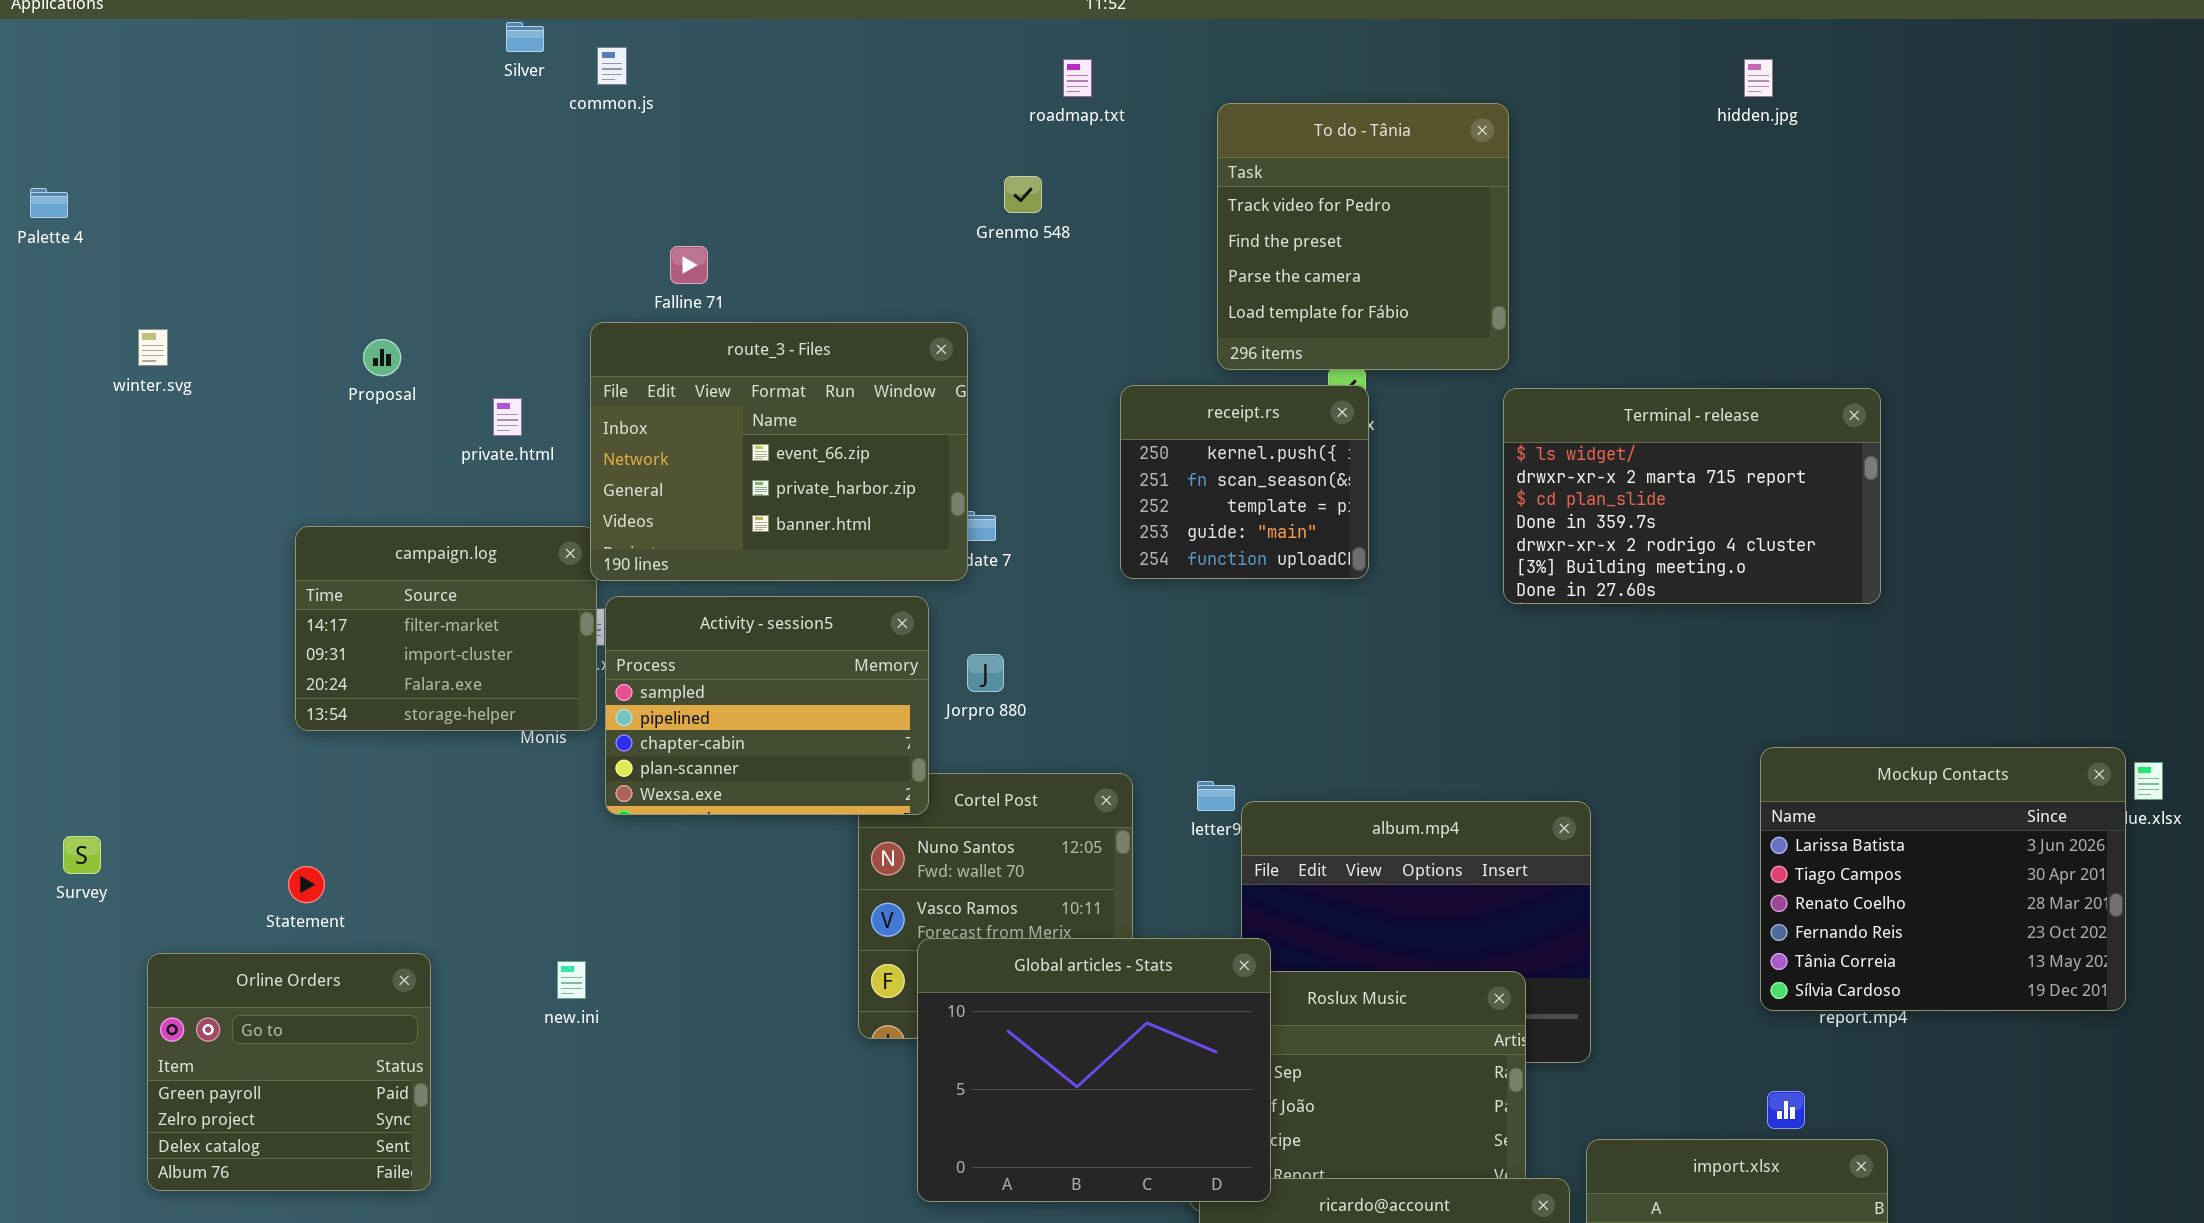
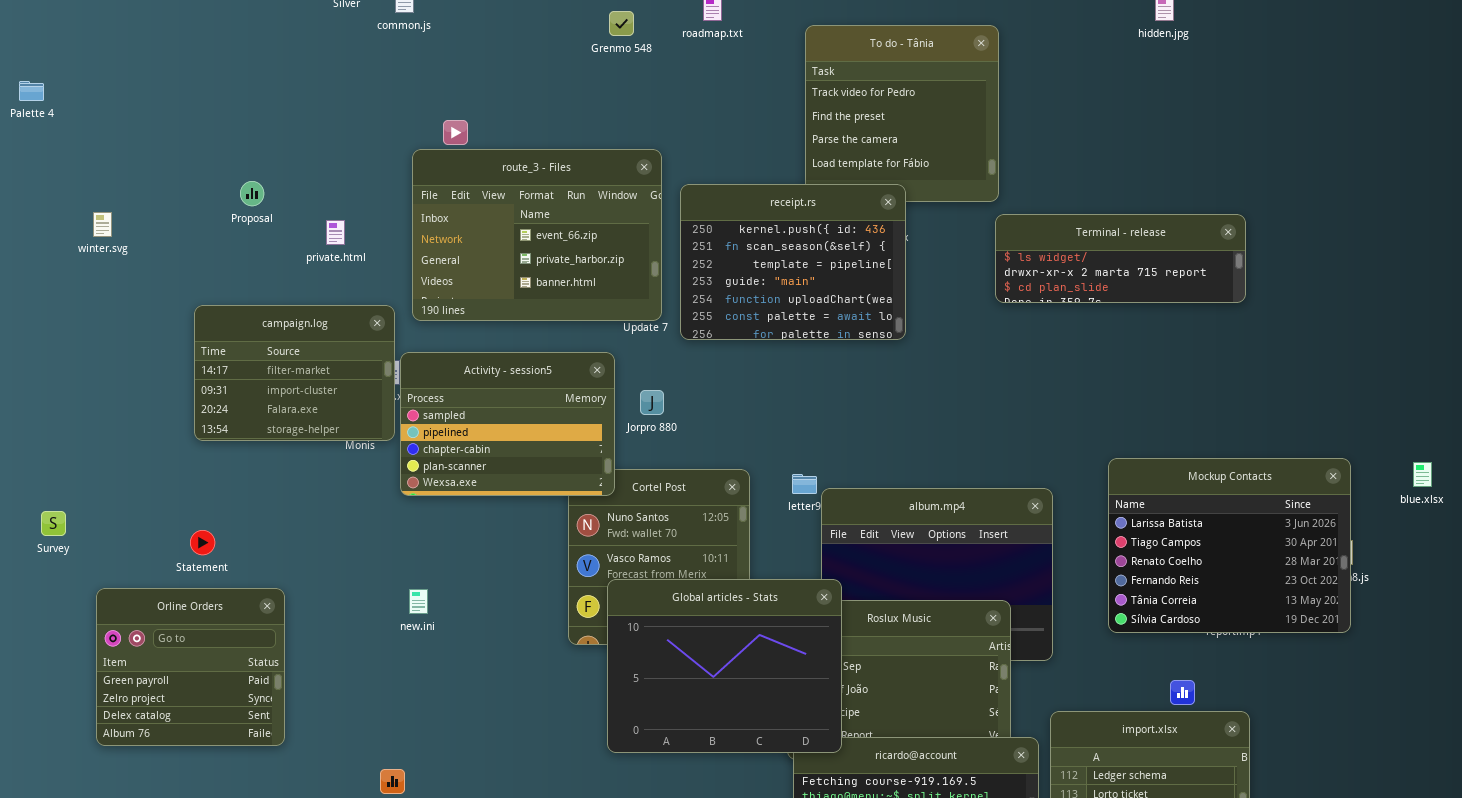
Grenmo 548: [1004,176,1042,213] -> [609,11,634,36], moved
route_3 - Files: [590,322,968,581] -> [412,149,662,321], moved
winter.svg: [138,329,168,366] -> [93,212,112,237], moved
receipt.rs: [1120,385,1369,579] -> [680,184,906,340], resized
Terminal - release: [1503,388,1881,604] -> [995,214,1246,303], resized
Mockup Contacts: [1760,747,2126,1011] -> [1108,458,1351,633], moved
new.ini: [557,961,586,999] -> [409,589,428,614], moved

